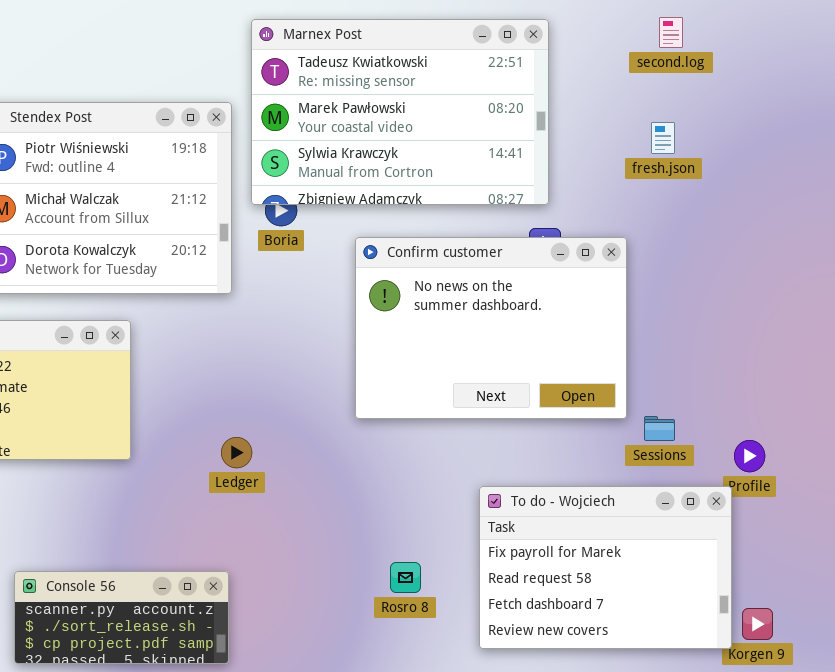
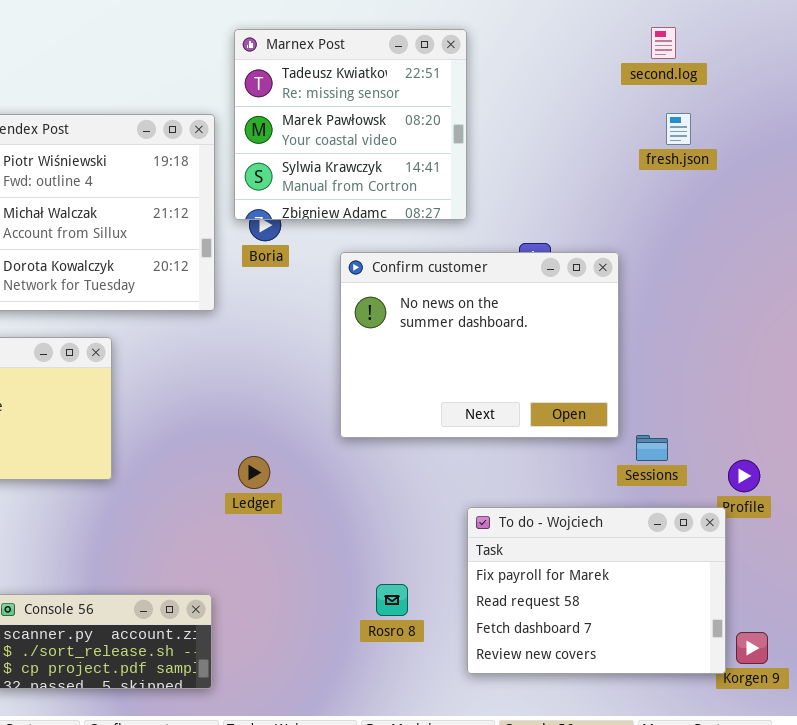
Marnex Post: [251,19,549,205] -> [234,29,467,220], resized
fresh.json: [651,122,675,154] -> [666,113,691,145], moved
Ledger: [221,437,252,468] -> [238,456,270,489], moved

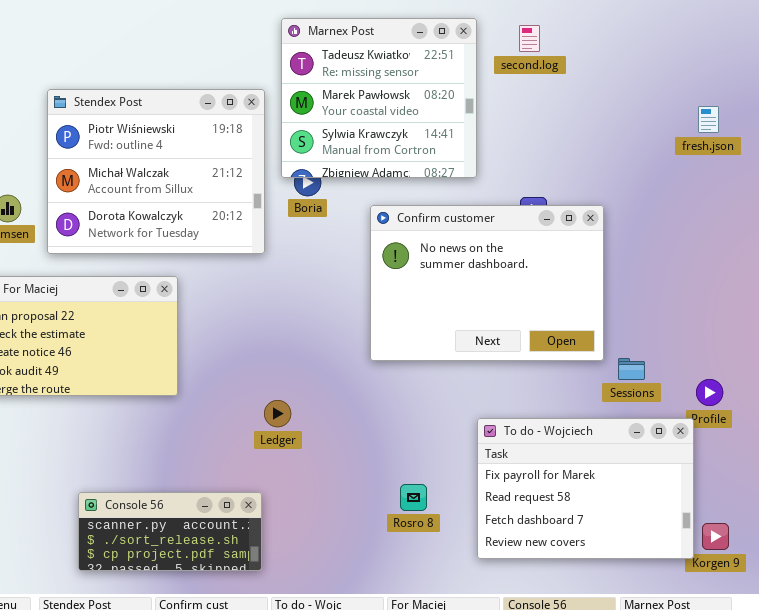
second.log: [651,27,676,59] -> [519,25,540,52], moved
fresh.json: [666,113,691,145] -> [698,106,719,133], moved
Ledger: [238,456,270,489] -> [264,400,291,427], moved

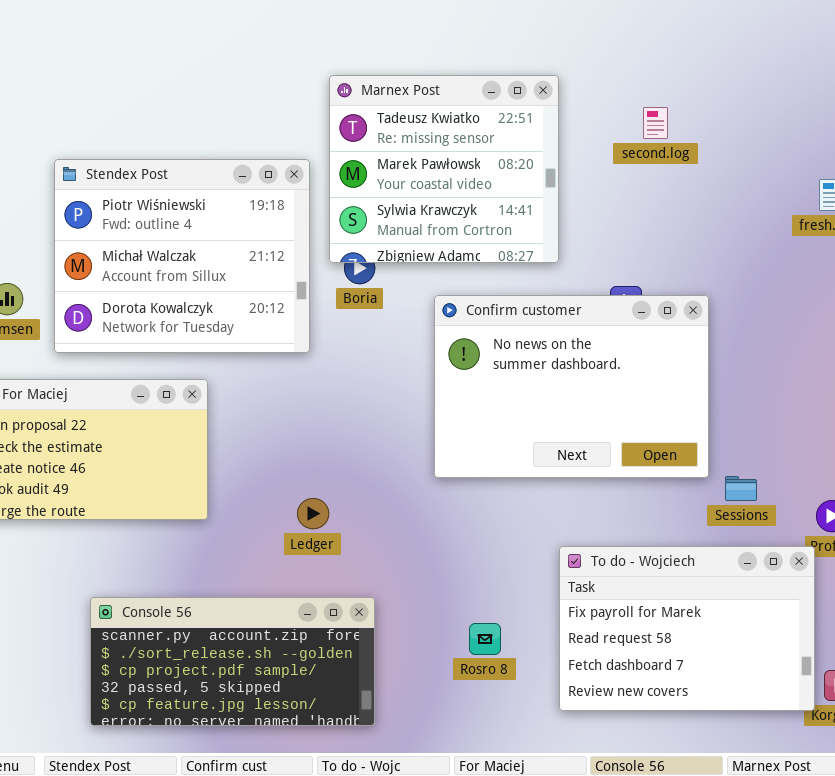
second.log: [519,25,540,52] -> [643,107,668,139], moved
Ledger: [264,400,291,427] -> [297,498,329,529], moved
Console 56: [78,492,262,571] -> [90,597,375,726], resized

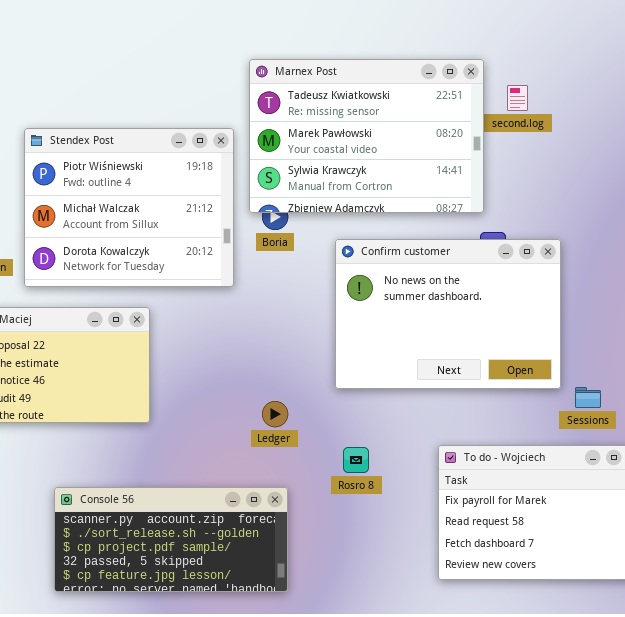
Marnex Post: [329,75,559,263] -> [249,59,484,213], resized
Ledger: [297,498,329,529] -> [262,401,288,427], moved
Rosro 8: [469,623,501,655] -> [343,447,369,473], moved

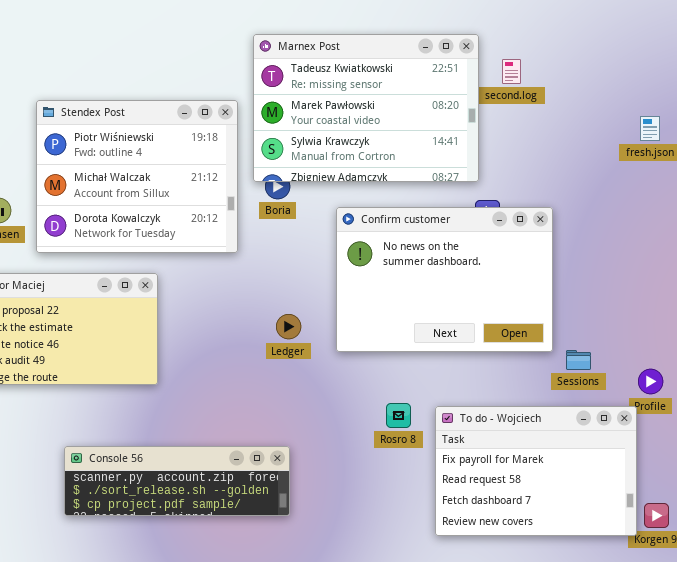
Ledger: [262,401,288,427] -> [276,314,301,339], moved
Rosro 8: [343,447,369,473] -> [386,403,411,428], moved
Console 56: [54,487,288,592] -> [64,446,290,516], resized

